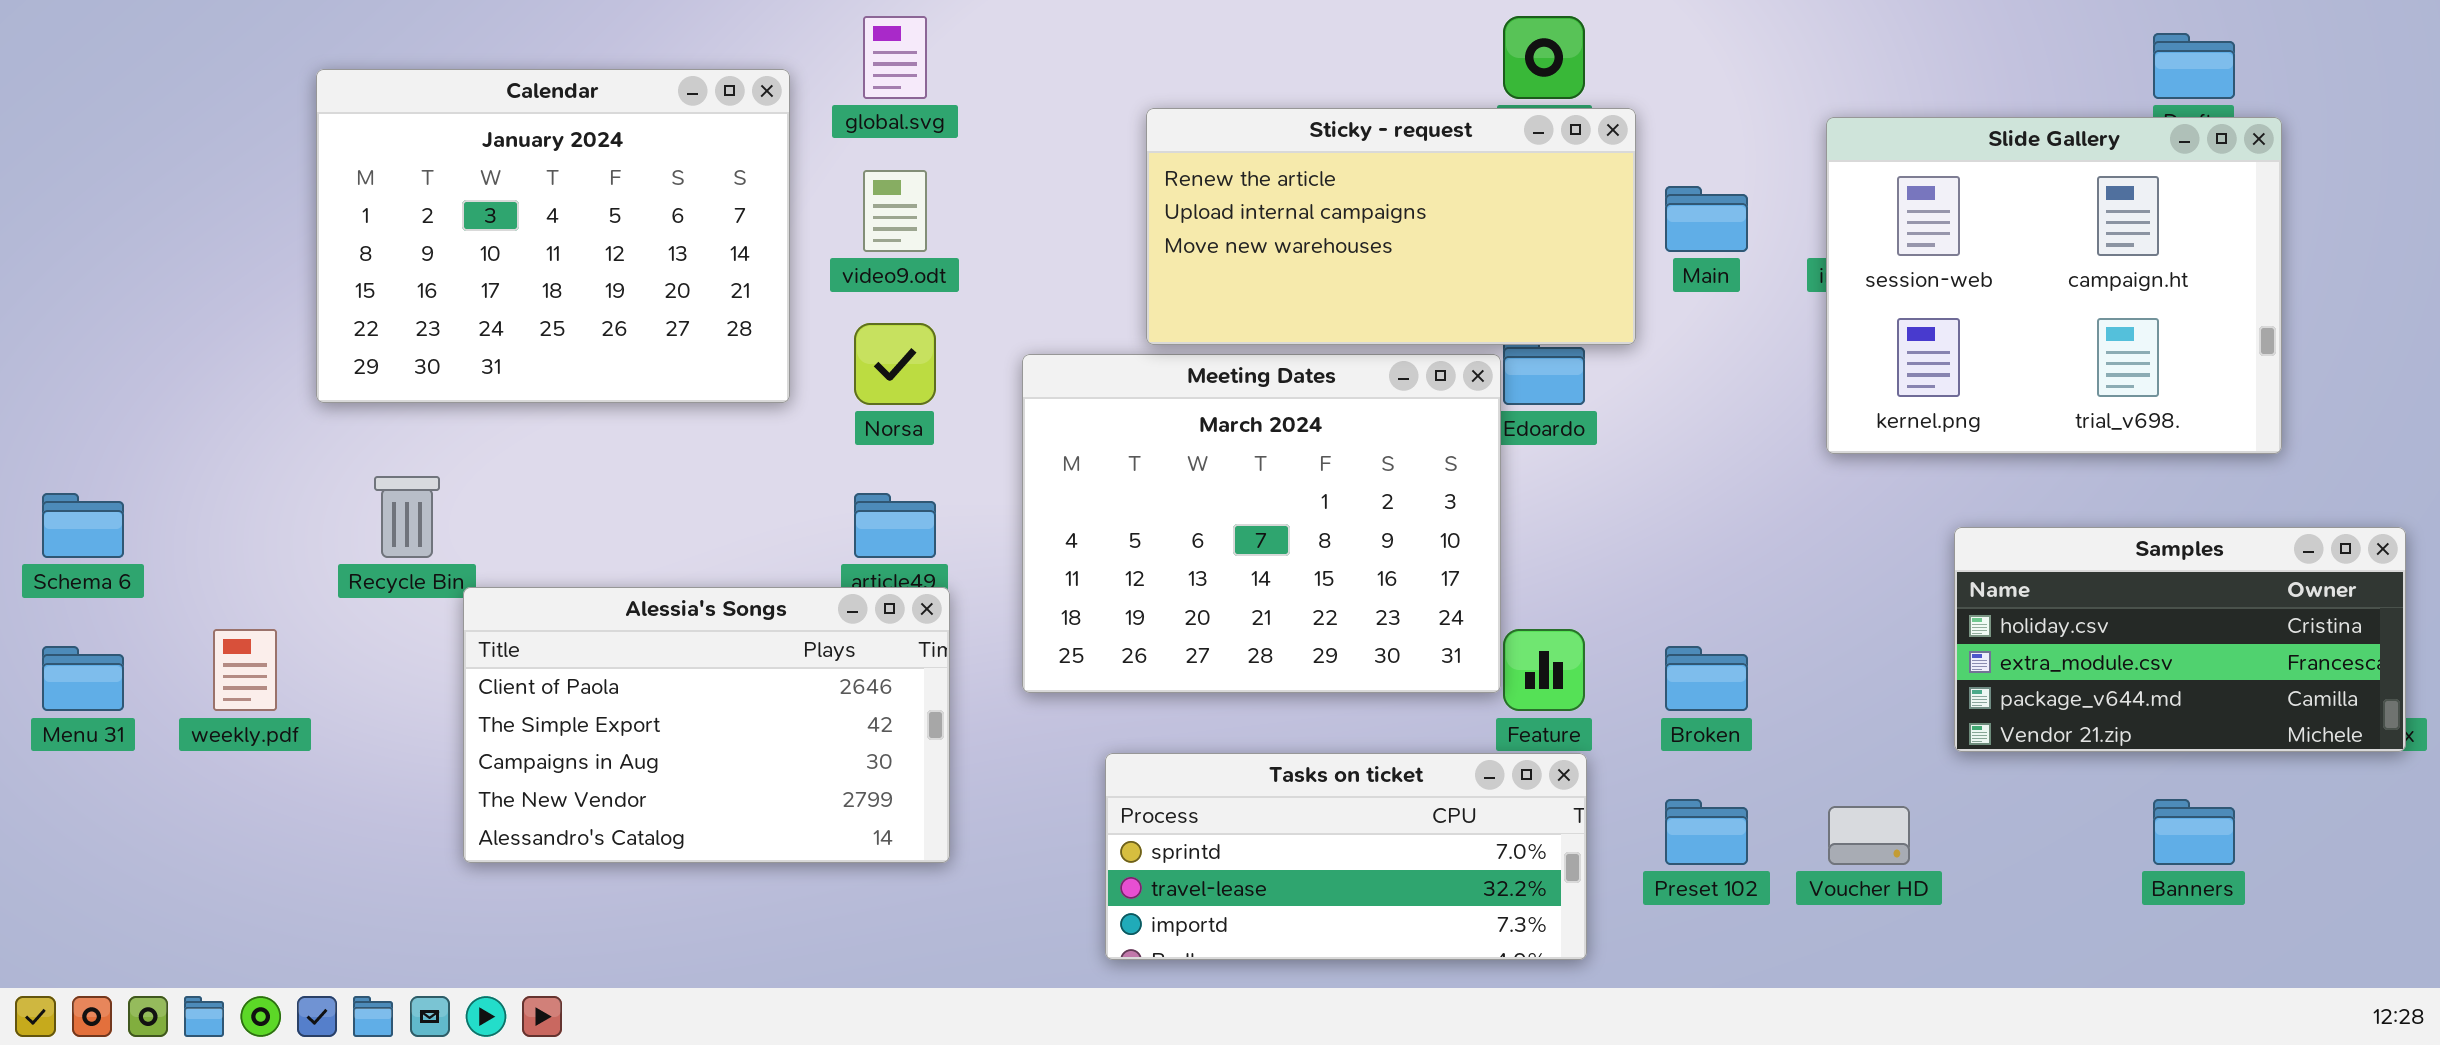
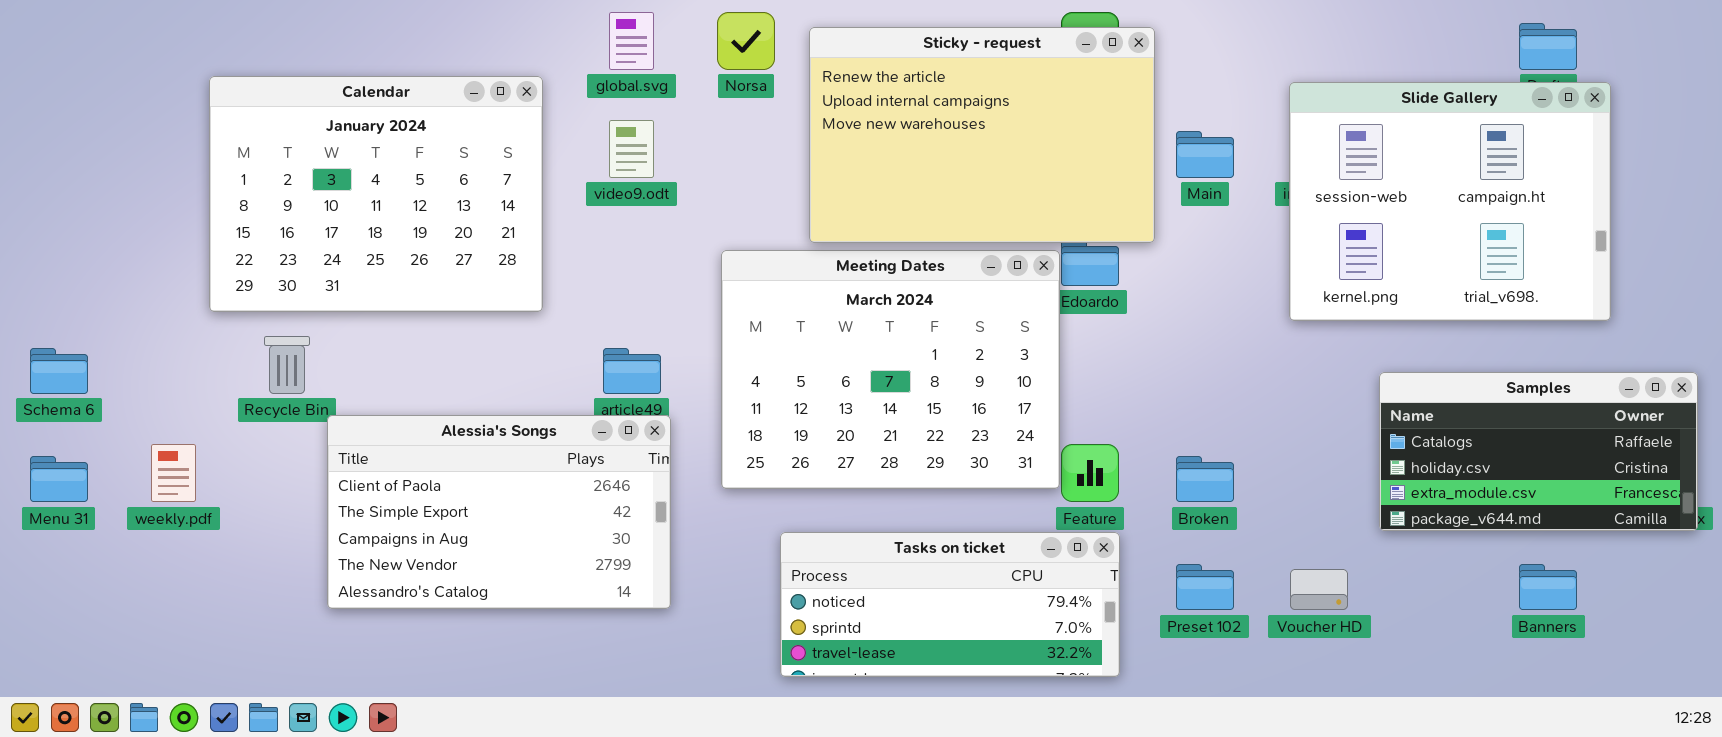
Calendar: [316,69,790,403] -> [209,76,543,312], moved
Sticky - request: [1146,108,1636,345] -> [809,27,1155,243], resized
Norsa: [854,323,936,405] -> [717,12,775,70], moved
Samples: [1954,527,2406,752] -> [1379,372,1698,531], scrolled up 1 row
Tasks on ticket: [1105,753,1587,960] -> [780,532,1120,677], scrolled up 1 row

